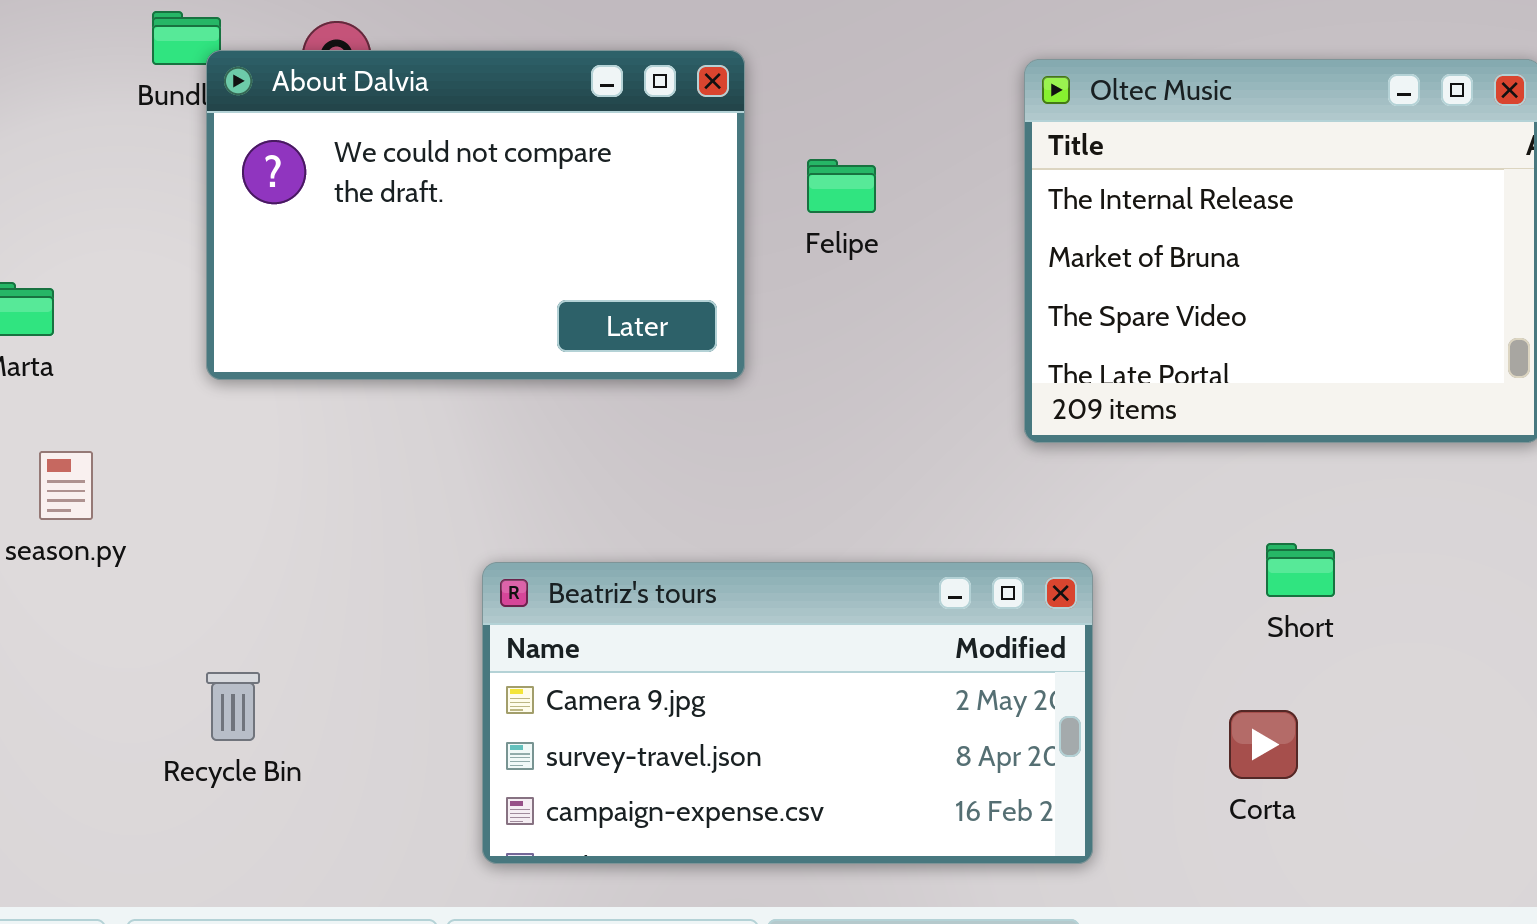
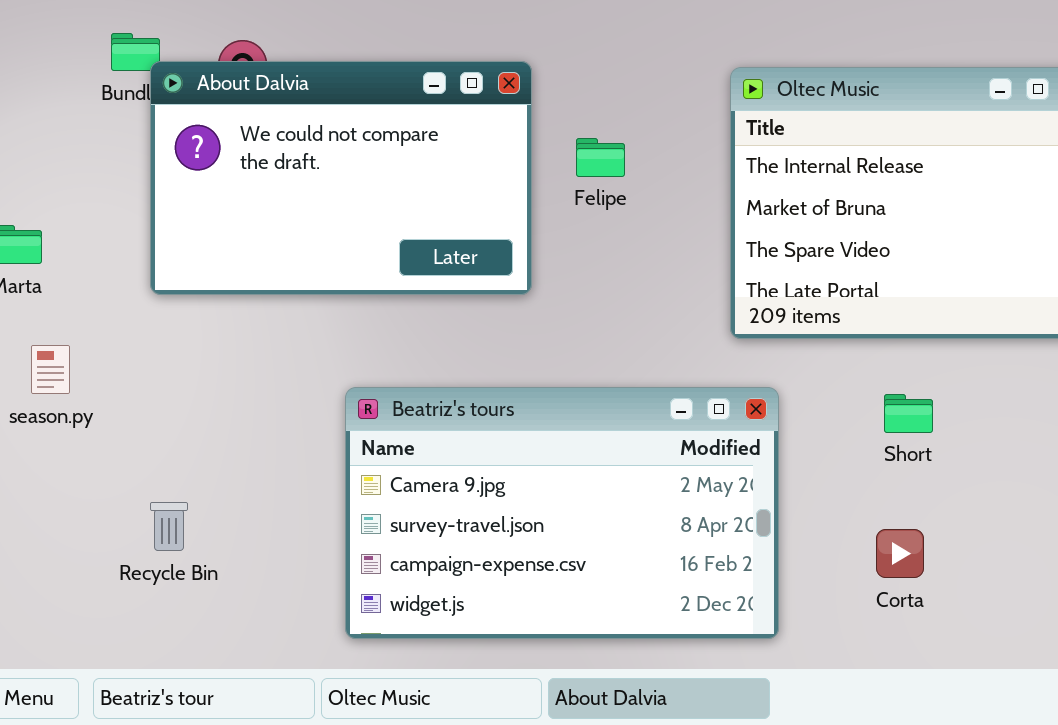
Short: [1266,543,1335,597] -> [884,394,933,433], moved
Beatriz's tours: [482,562,1093,864] -> [345,387,779,639], resized

